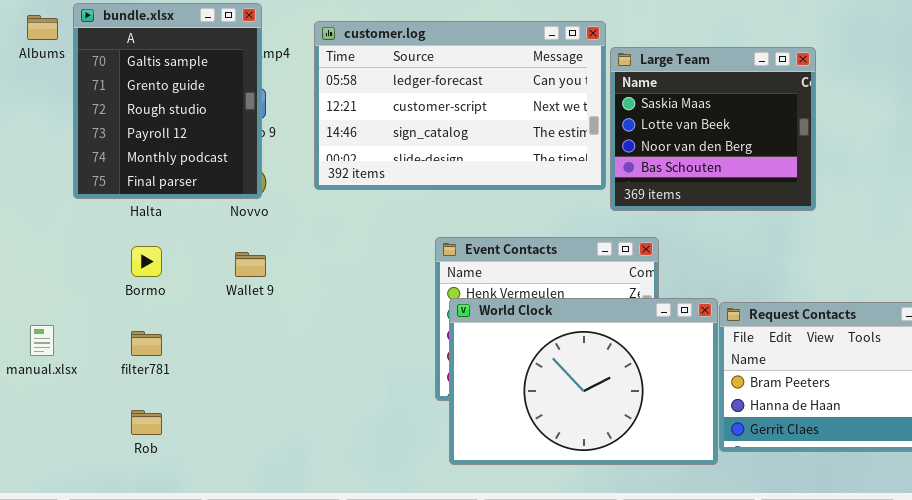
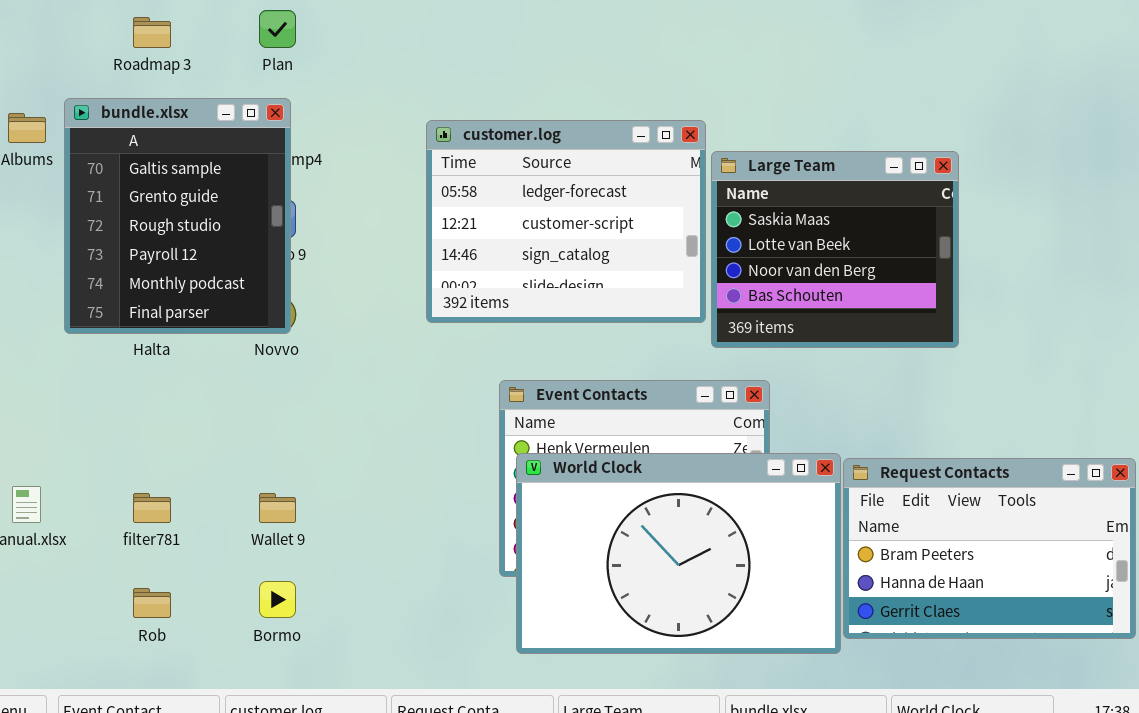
customer.log: [314,21,606,190] -> [426,120,706,323], resized
Bormo: [131,246,162,277] -> [259,581,296,618], moved
Wallet 9: [235,252,266,277] -> [259,493,296,523], moved

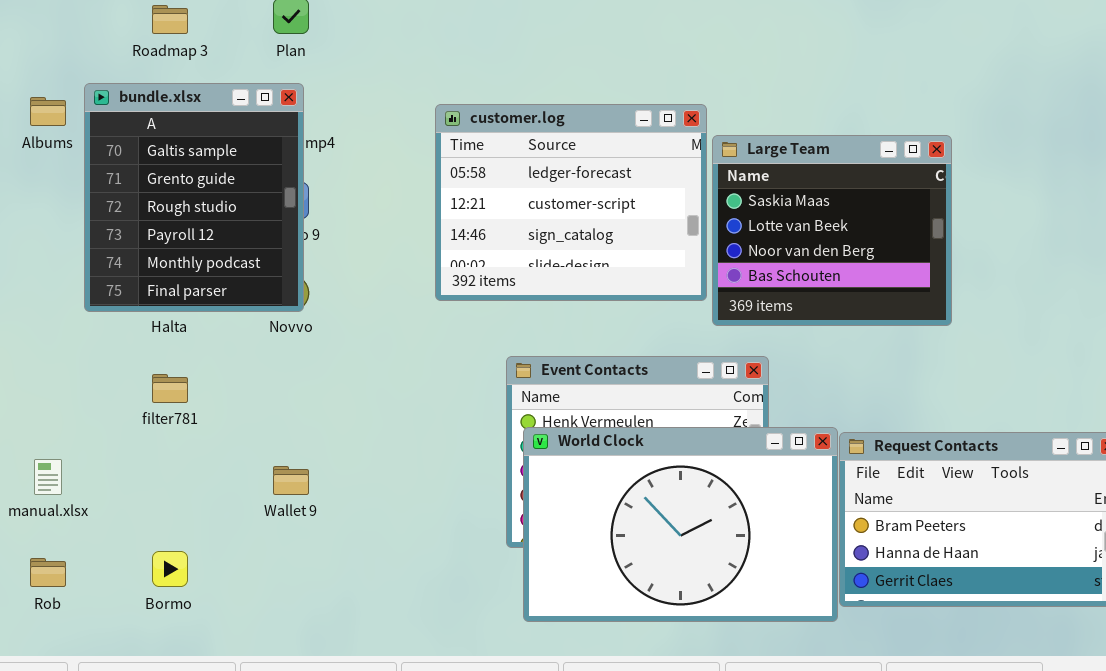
filter781: [133,493,171,523] -> [152,374,188,403], moved
Bormo: [259,581,296,618] -> [152,551,188,587], moved
Rob: [133,588,171,618] -> [30,558,66,587], moved

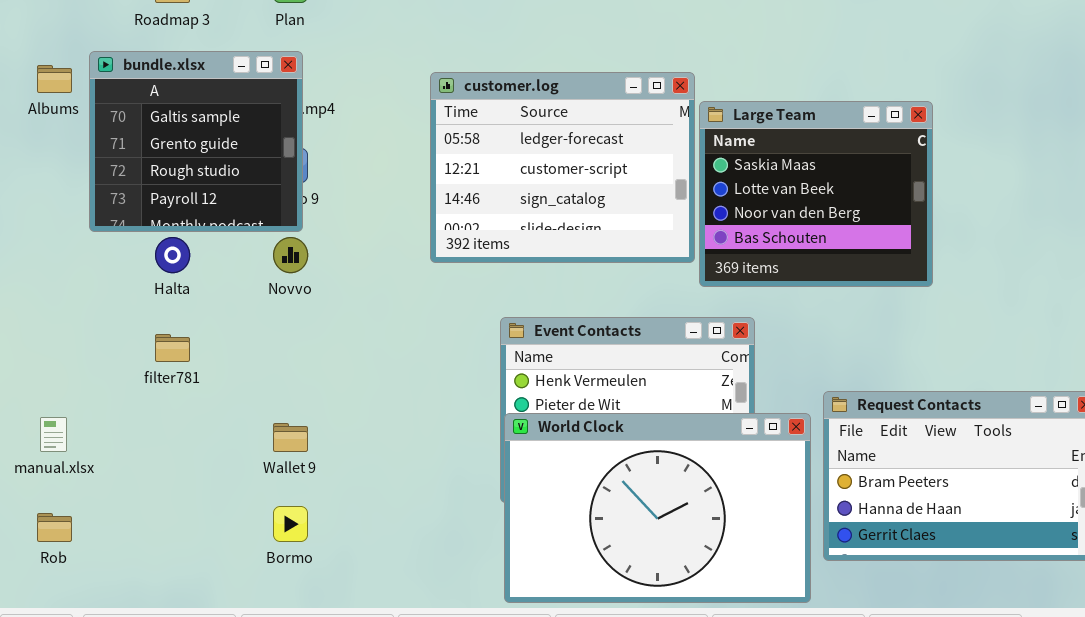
bundle.xlsx: [84,83,304,312] -> [89,51,303,232], resized
World Clock: [523,427,838,622] -> [504,413,811,603], moved
Bormo: [152,551,188,587] -> [273,506,308,542], moved

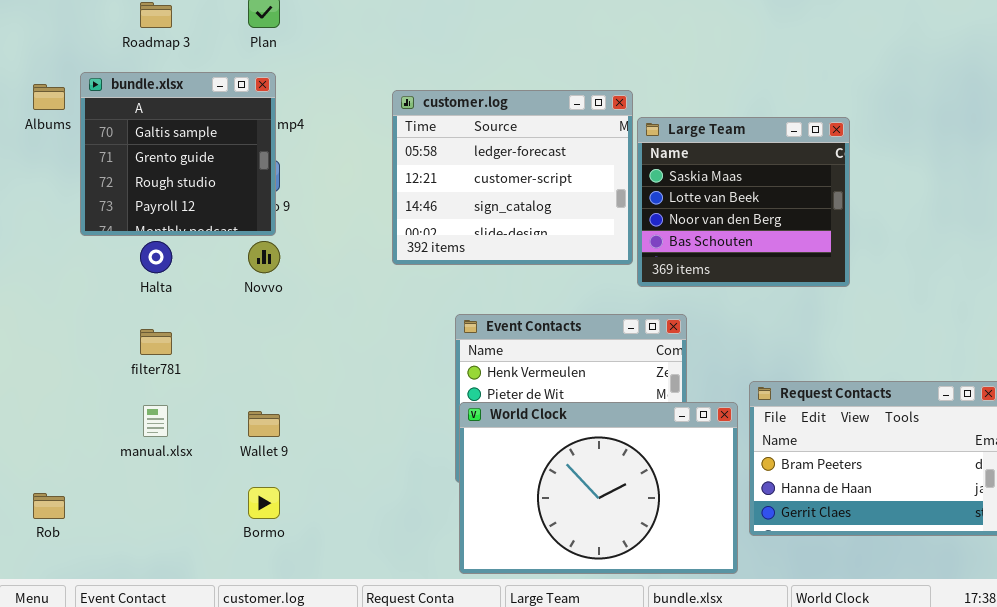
manual.xlsx: [40,417,67,452] -> [143,405,168,437], moved

